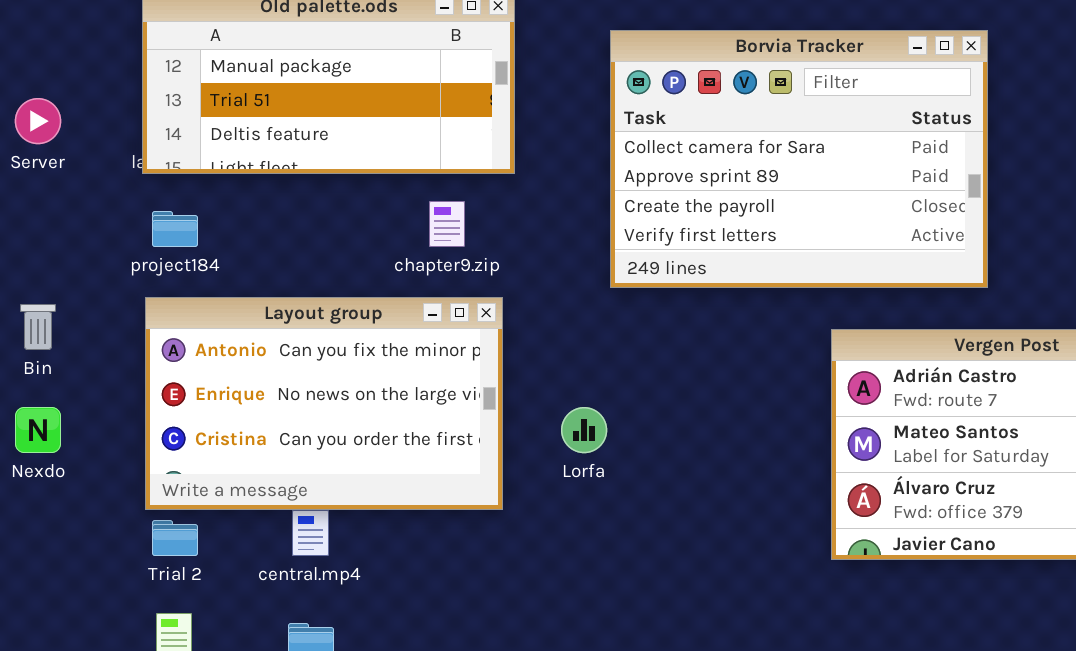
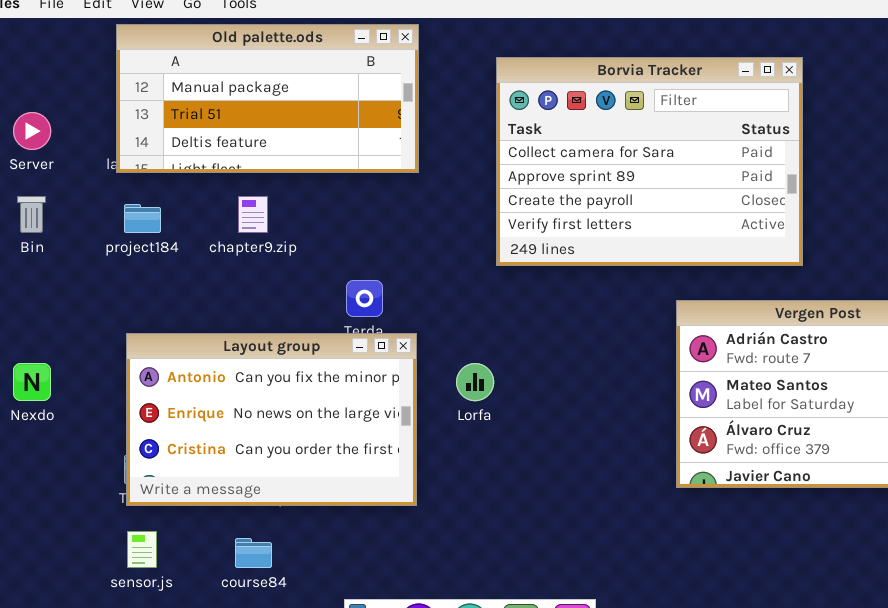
chapter9.zip: [429,201,465,247] -> [238,196,268,233], moved
Layout group: [145,297,503,510] -> [126,333,417,506], moved
Bin: [20,304,56,350] -> [17,196,46,233], moved

